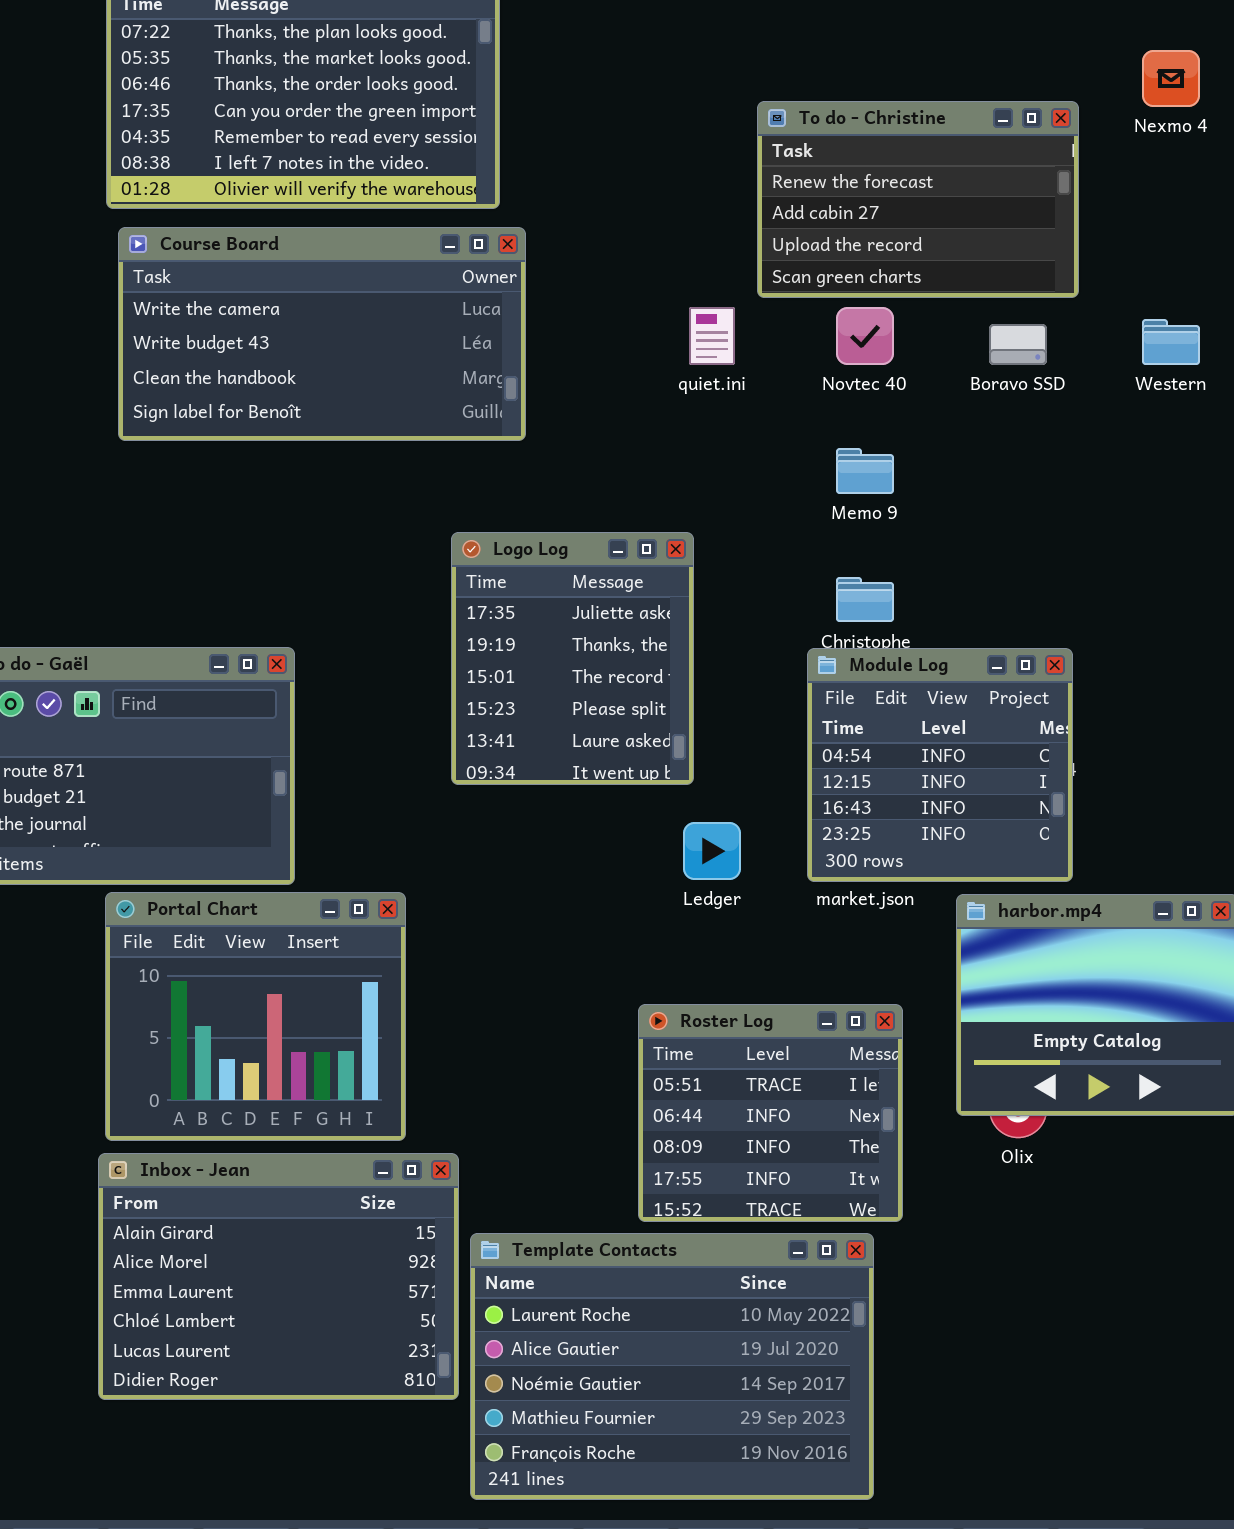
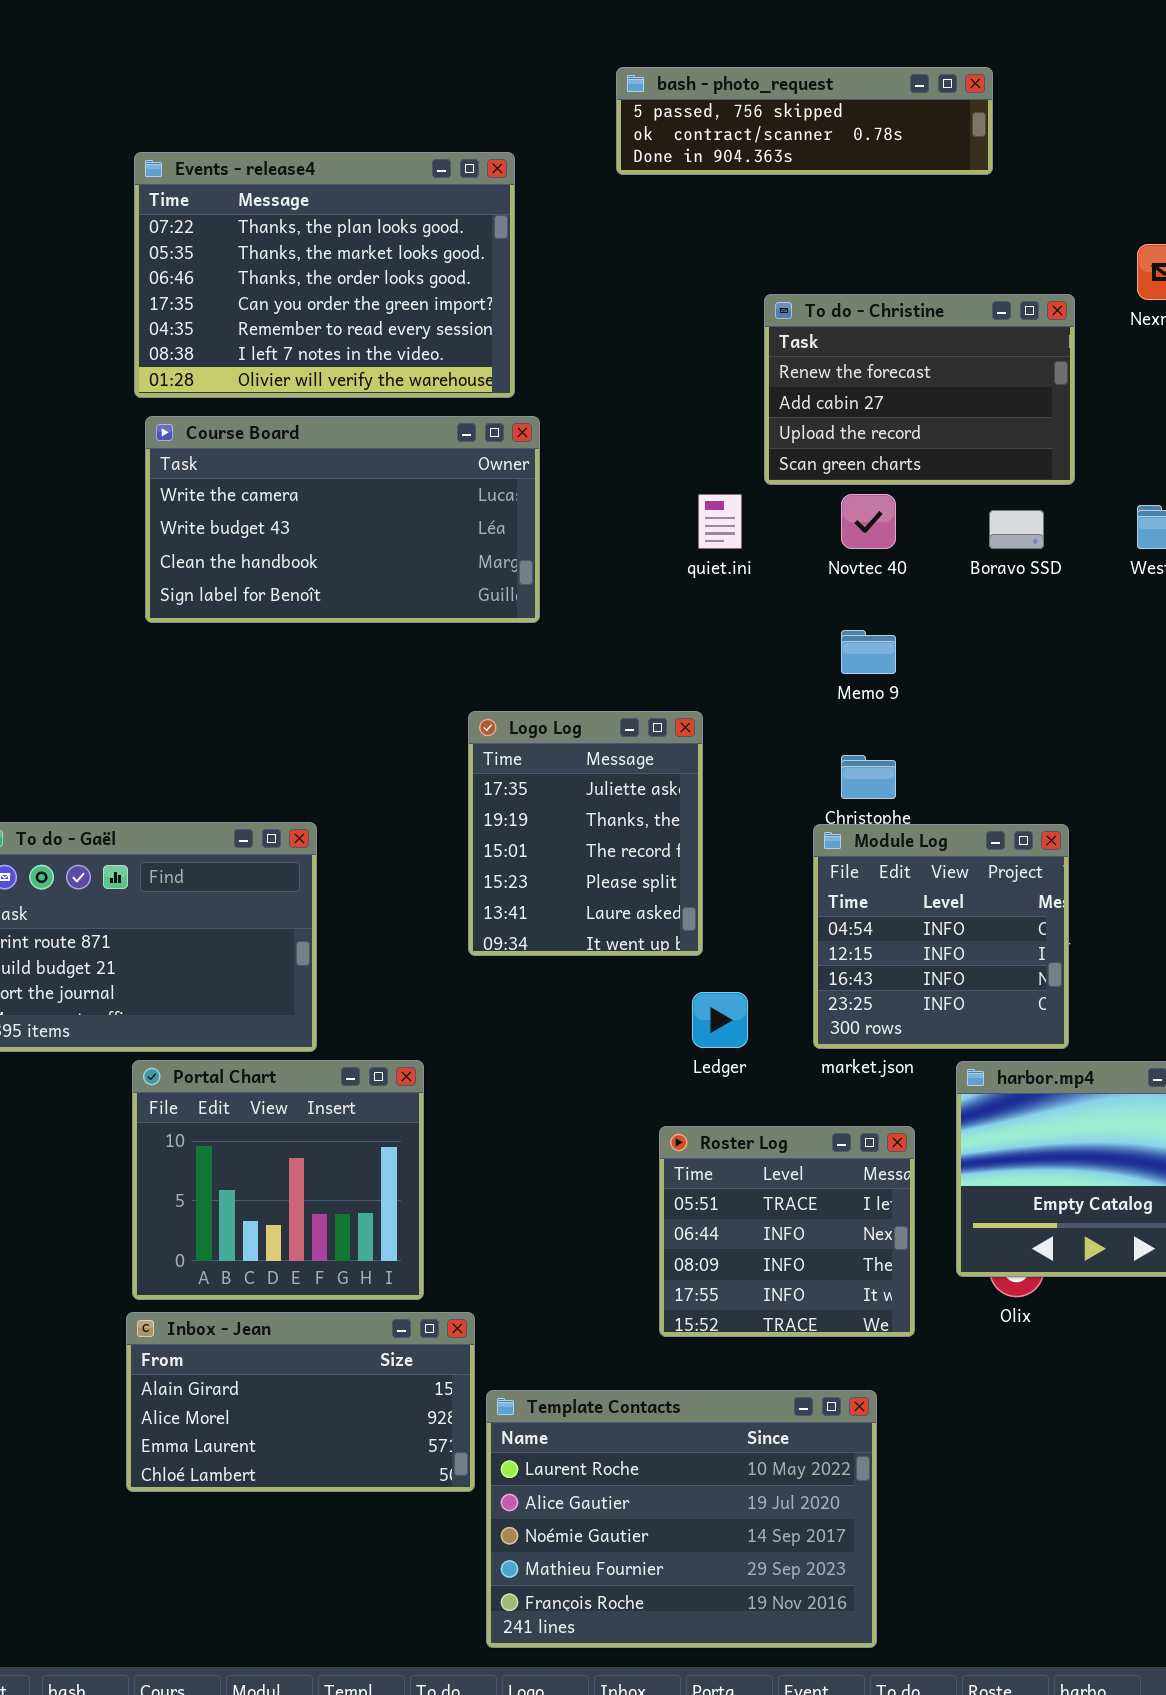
Roster Log: [638,1004,903,1222] -> [659,1126,915,1337], moved
Inbox - Jean: [98,1153,459,1400] -> [126,1312,475,1492], resized

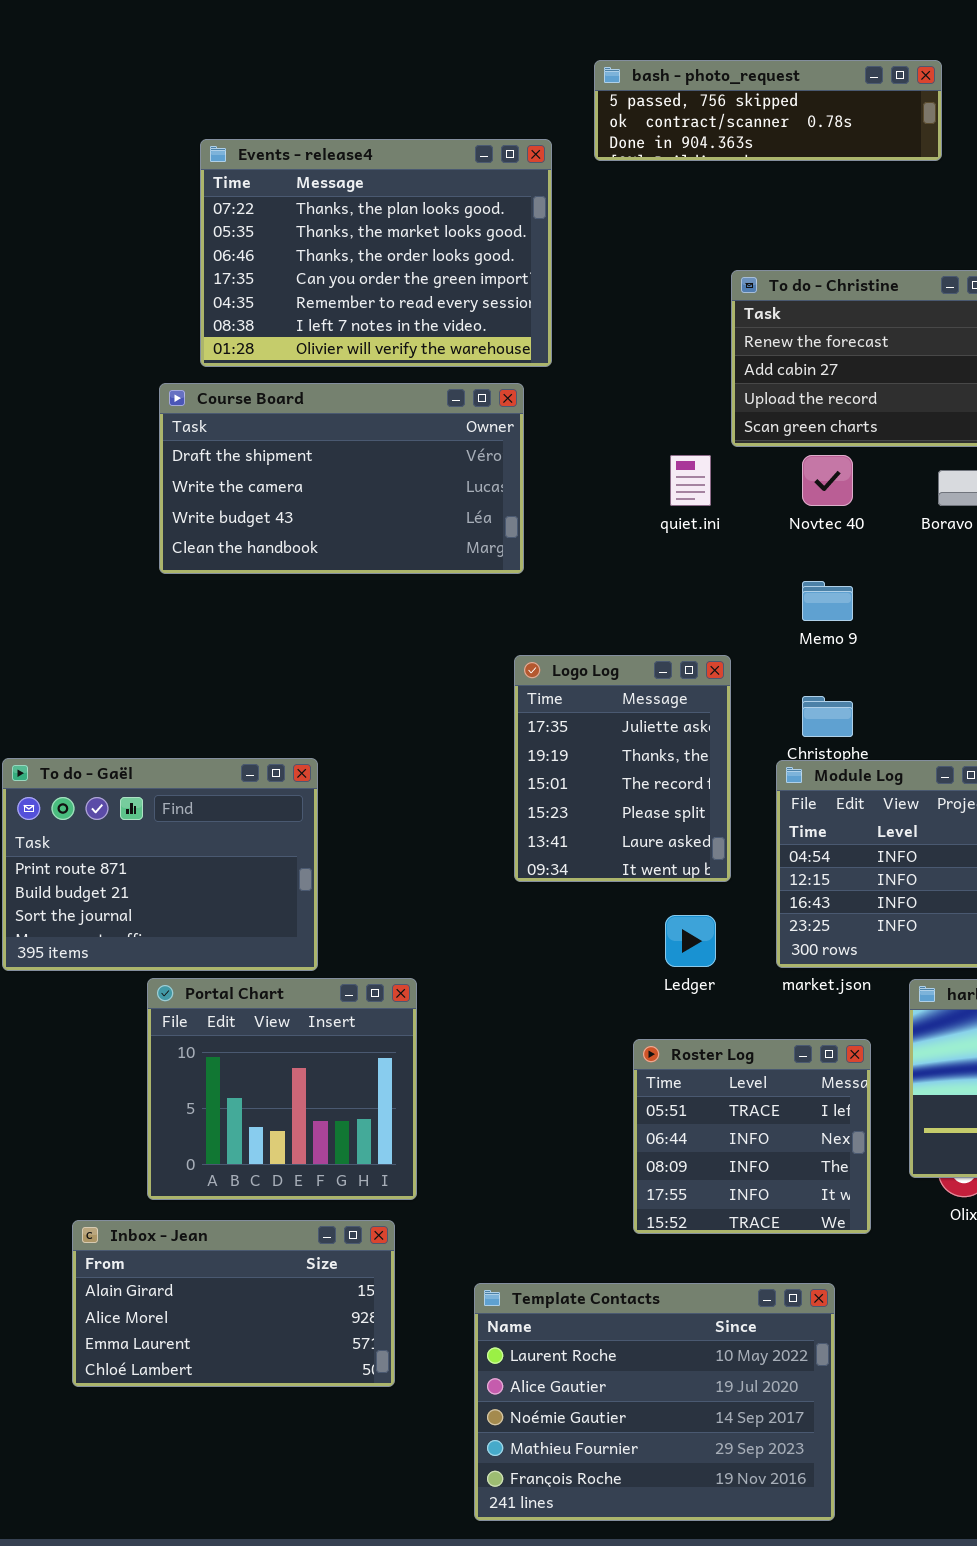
Events - release4: [134,152,515,398] -> [200,139,552,367], moved
Course Board: [145,416,540,623] -> [159,383,524,574], scrolled up 1 row
Logo Log: [468,711,703,956] -> [514,655,731,882], moved
Inbox - Jean: [126,1312,475,1492] -> [72,1220,395,1387], moved

